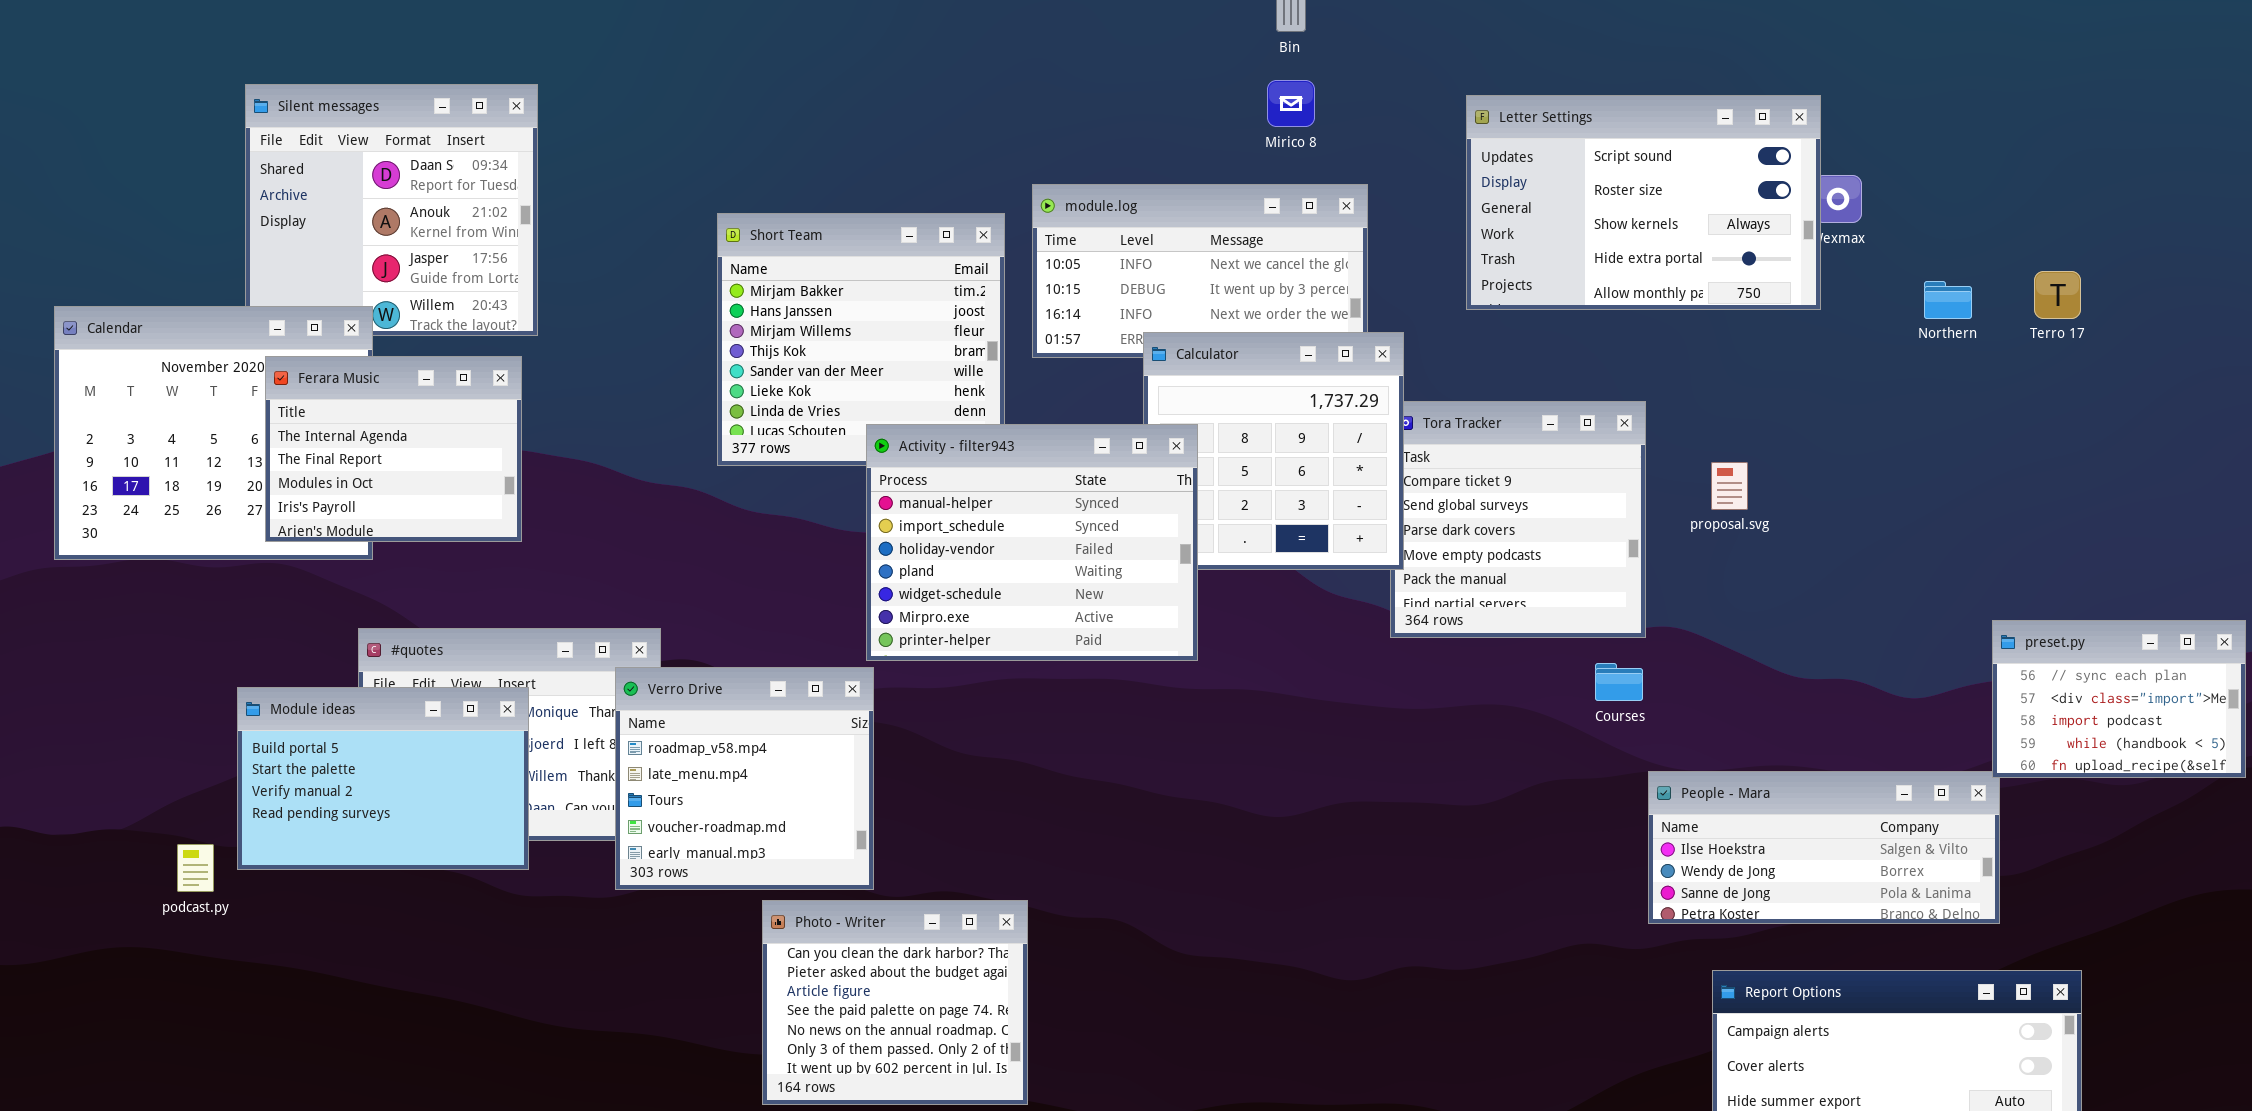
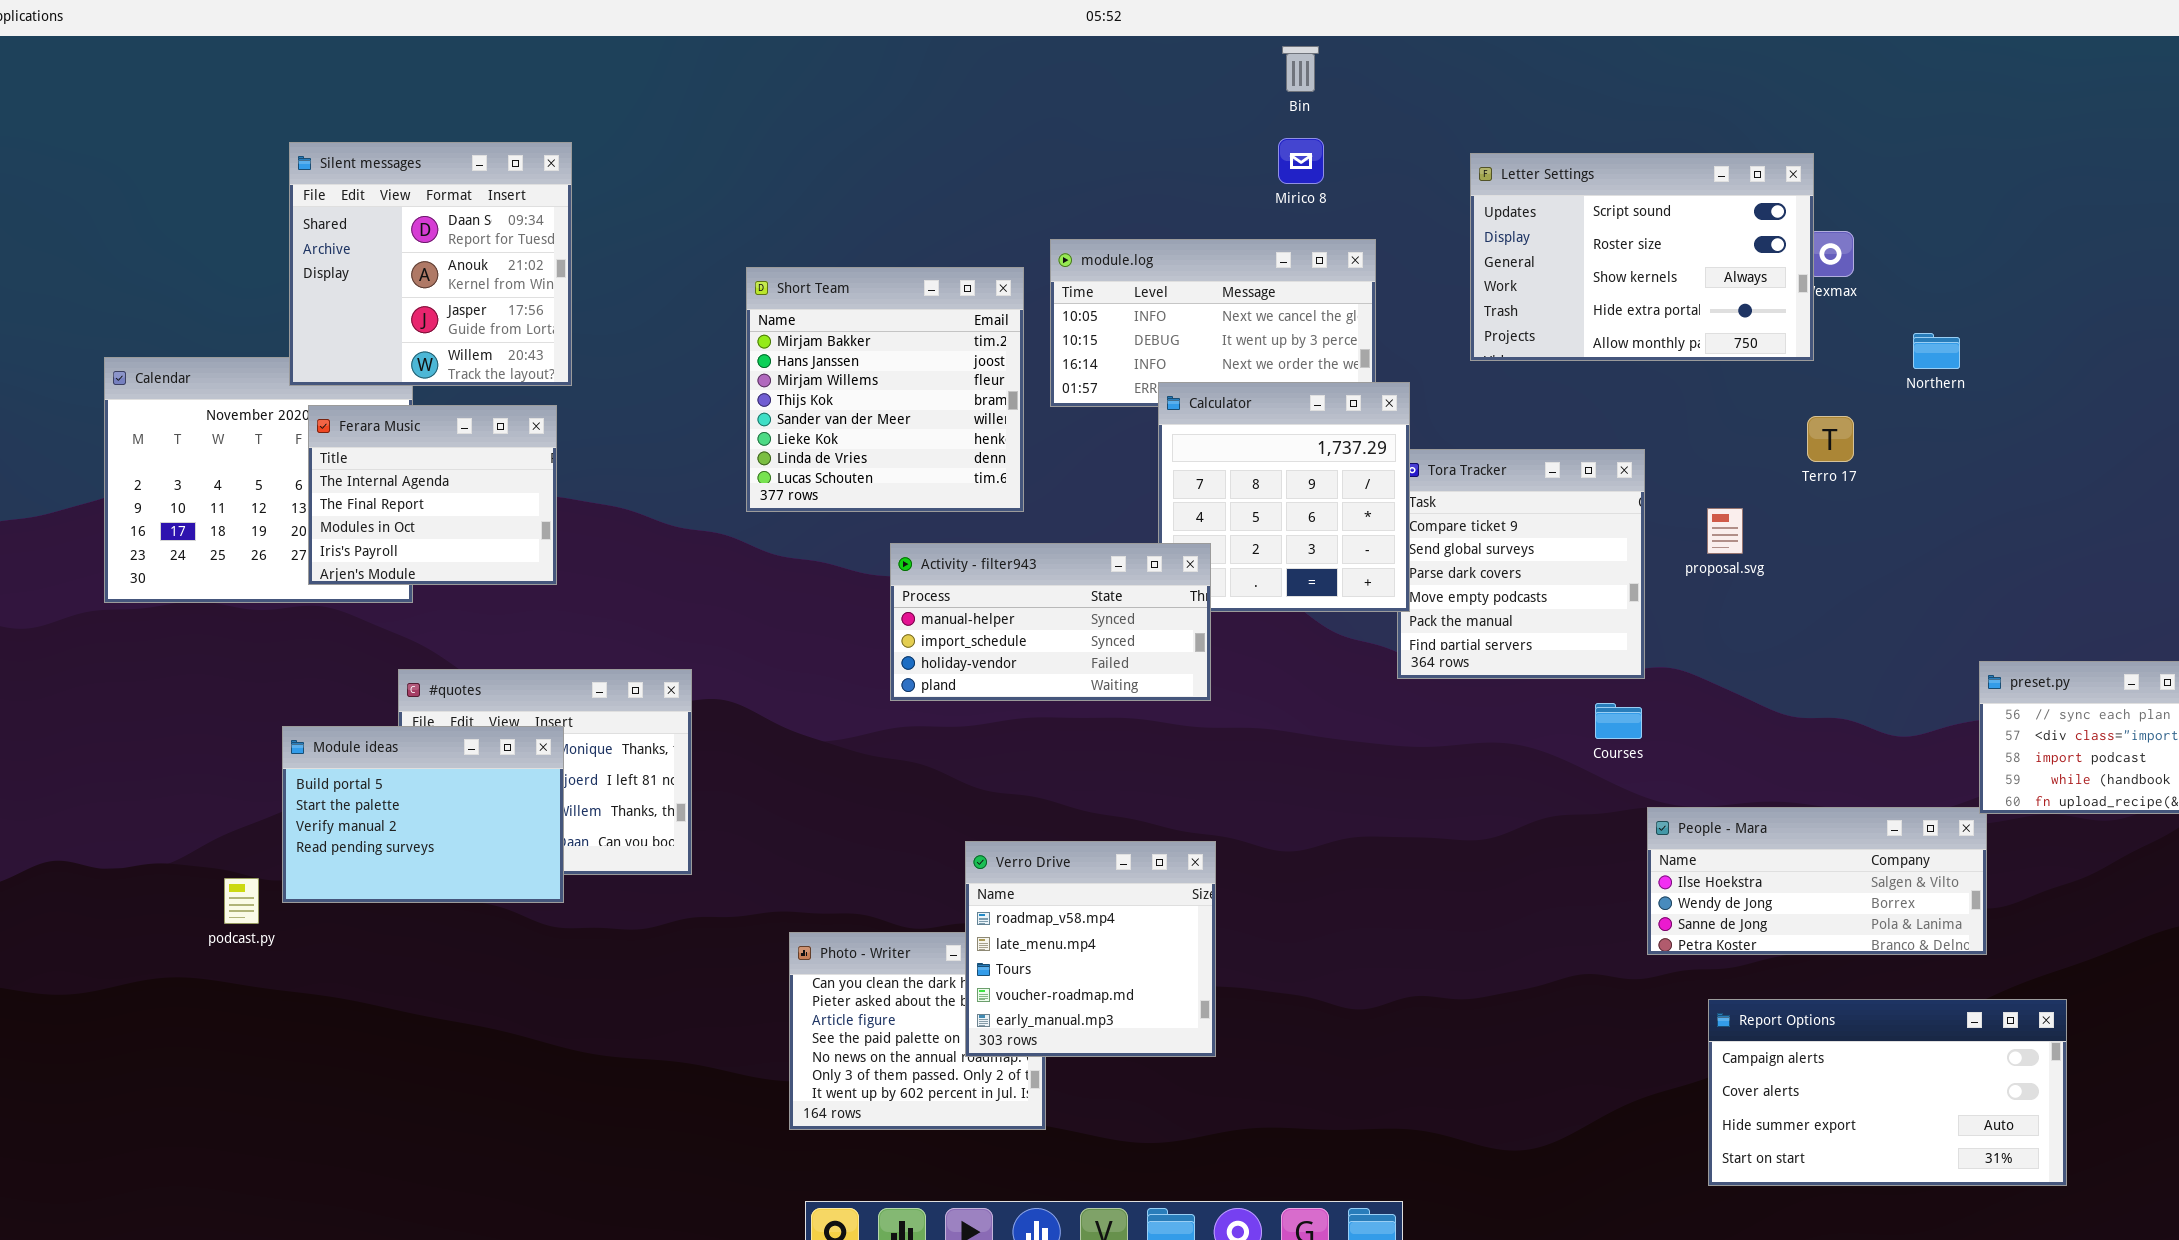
Silent messages: [245,84,538,336] -> [289,142,572,386], raised
Terro 17: [2034,271,2081,319] -> [1807,416,1854,462], moved
Activity - filter943: [866,424,1198,661] -> [890,543,1211,701], resized
Verro Drive: [615,667,874,890] -> [965,841,1216,1057], moved

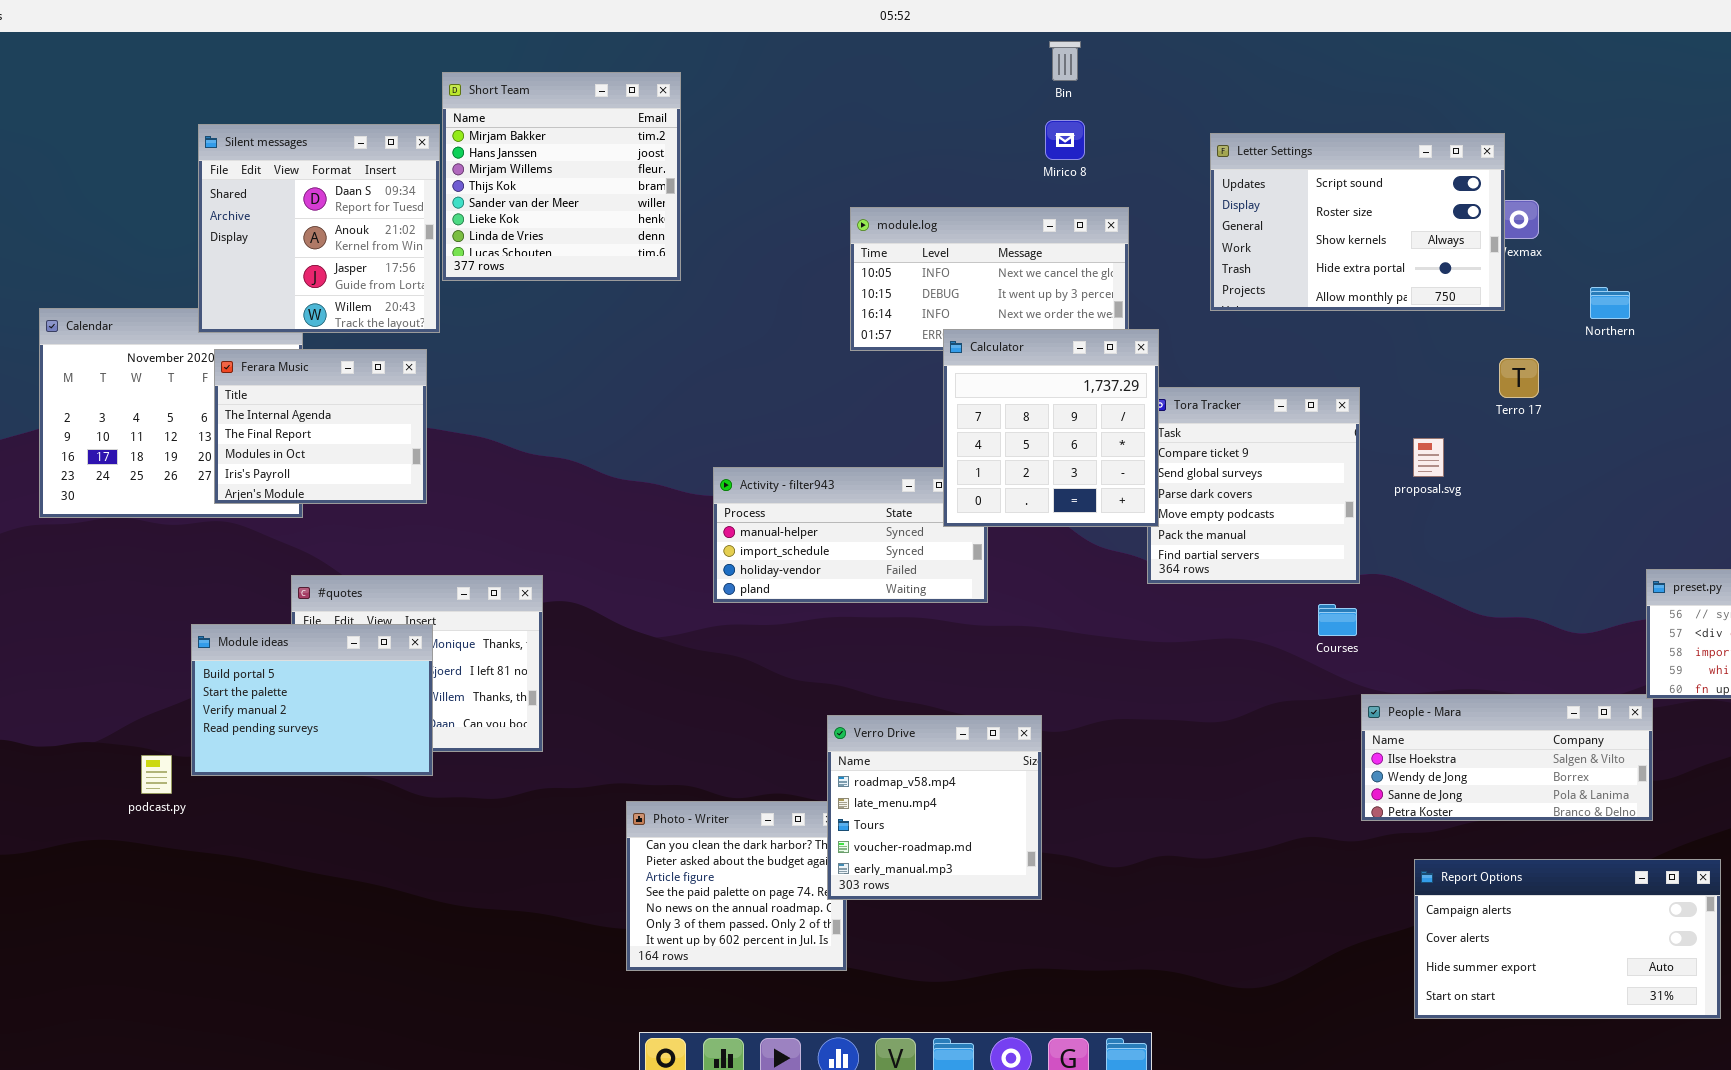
Short Team: [746,267,1024,512] -> [442,72,681,281], moved
Calculator: [1158,382,1410,612] -> [943,329,1159,527], raised
Verro Drive: [965,841,1216,1057] -> [827,715,1042,900], moved

